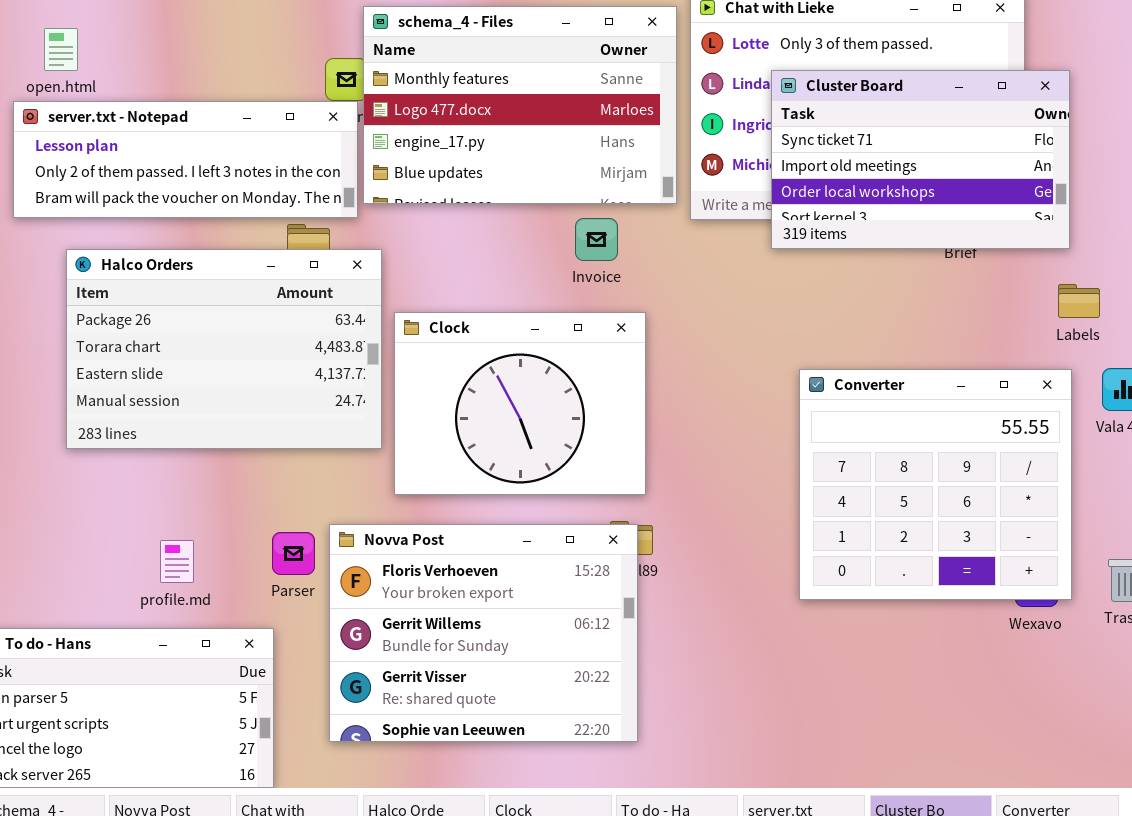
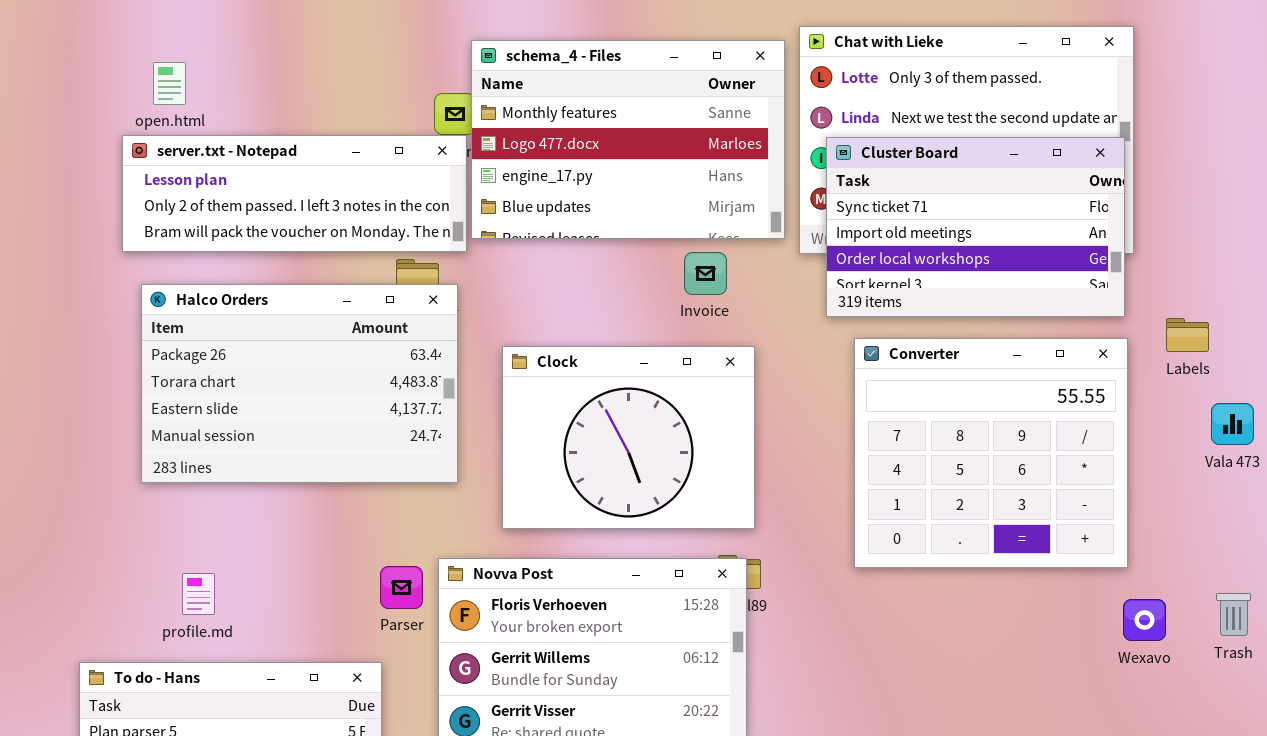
Cluster Board: [771,70,1070,249] -> [826,137,1125,317], moved
Halco Orders: [66,249,382,449] -> [141,284,458,483], moved
Converter: [799,369,1072,600] -> [854,338,1128,568], moved
profile.md: [160,540,194,583] -> [182,573,215,615], moved

